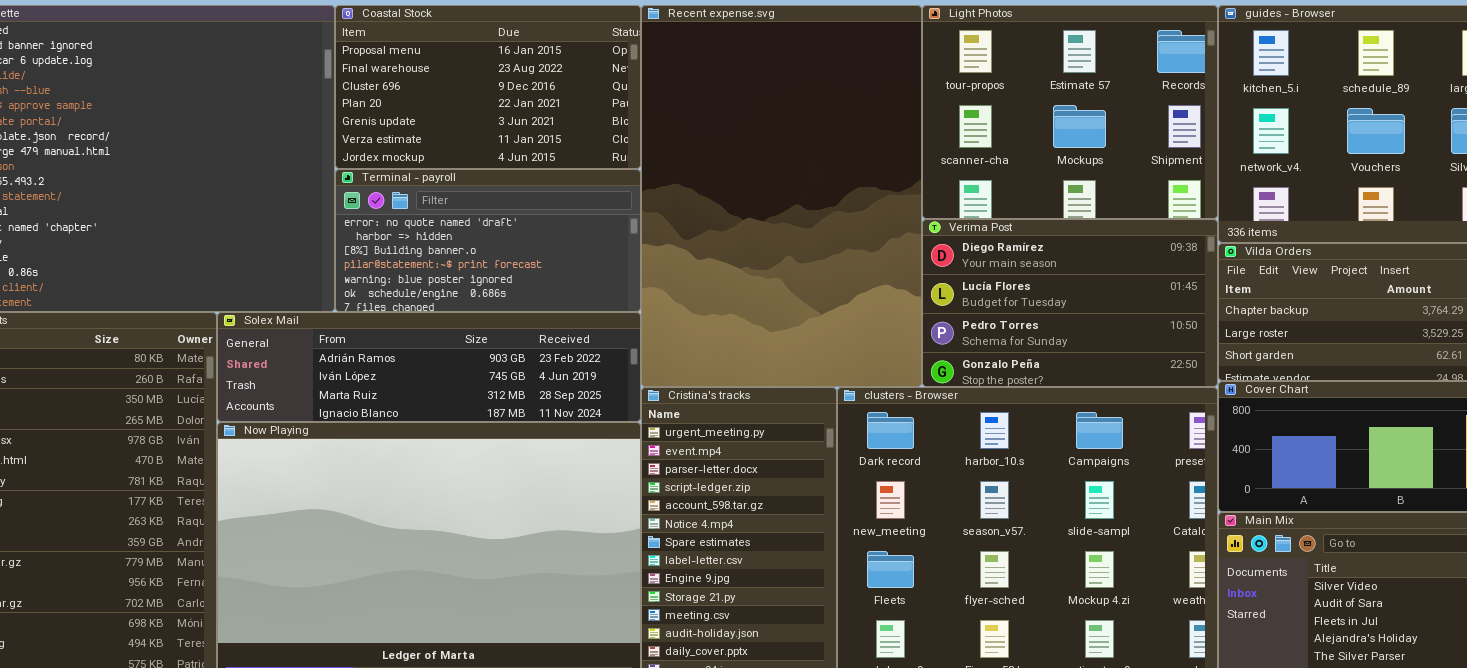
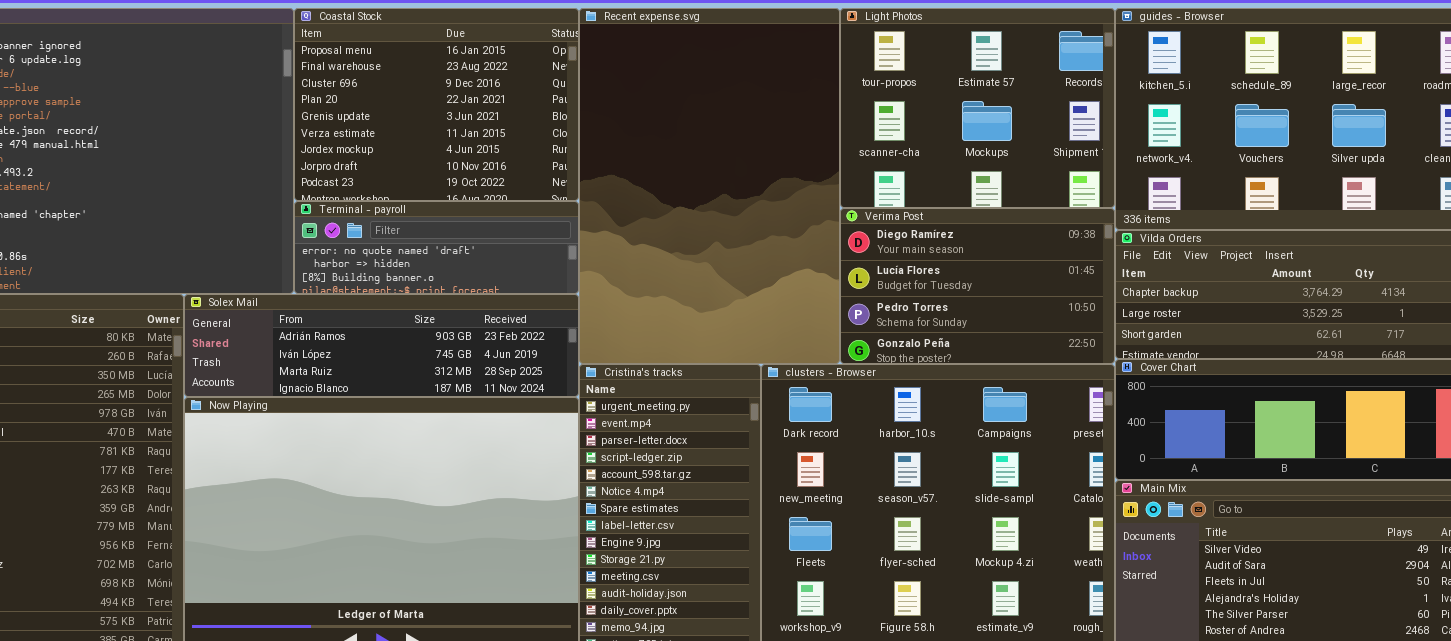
Coastal Stock: [335,5,641,169] -> [294,8,579,201], resized
Terminal - payroll: [335,169,641,312] -> [294,201,579,294], resized

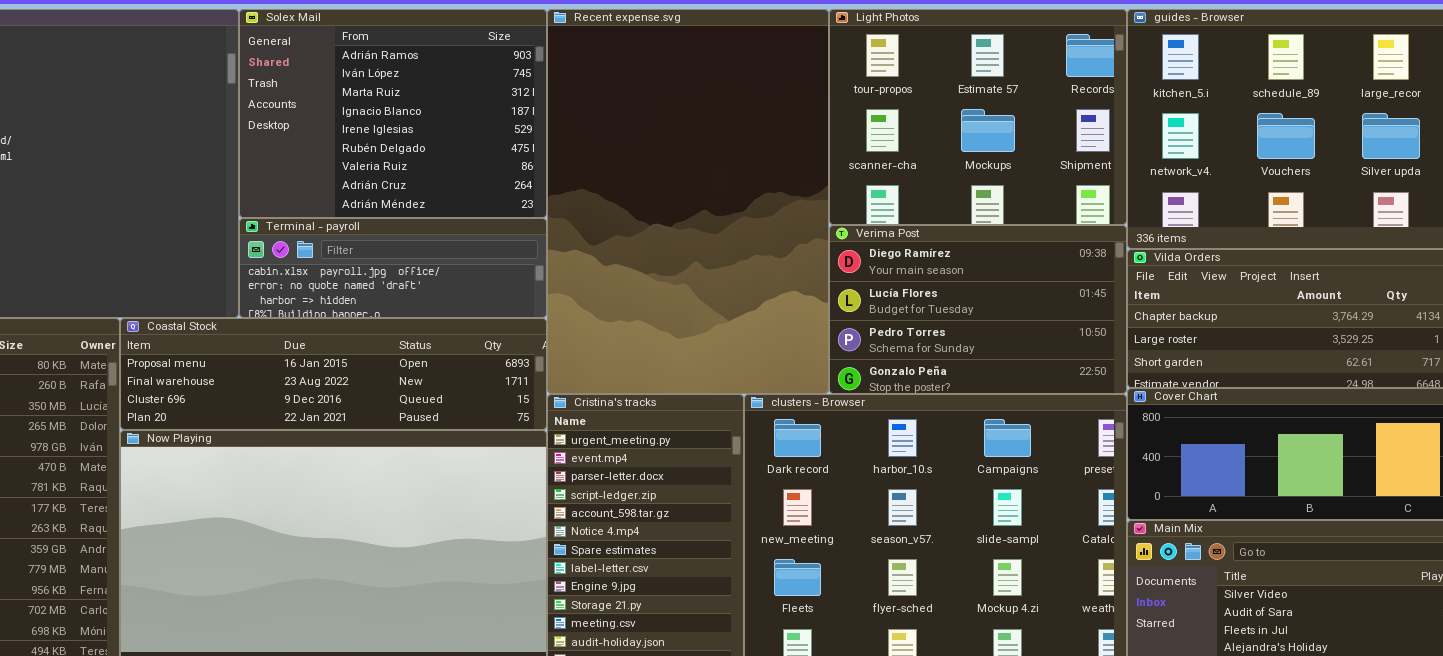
Coastal Stock: [294,8,579,201] -> [120,318,547,430], moved, resized
Terminal - payroll: [294,201,579,294] -> [239,218,547,318], scrolled up 1 row
Solex Mail: [184,294,579,397] -> [239,9,547,218], moved, resized

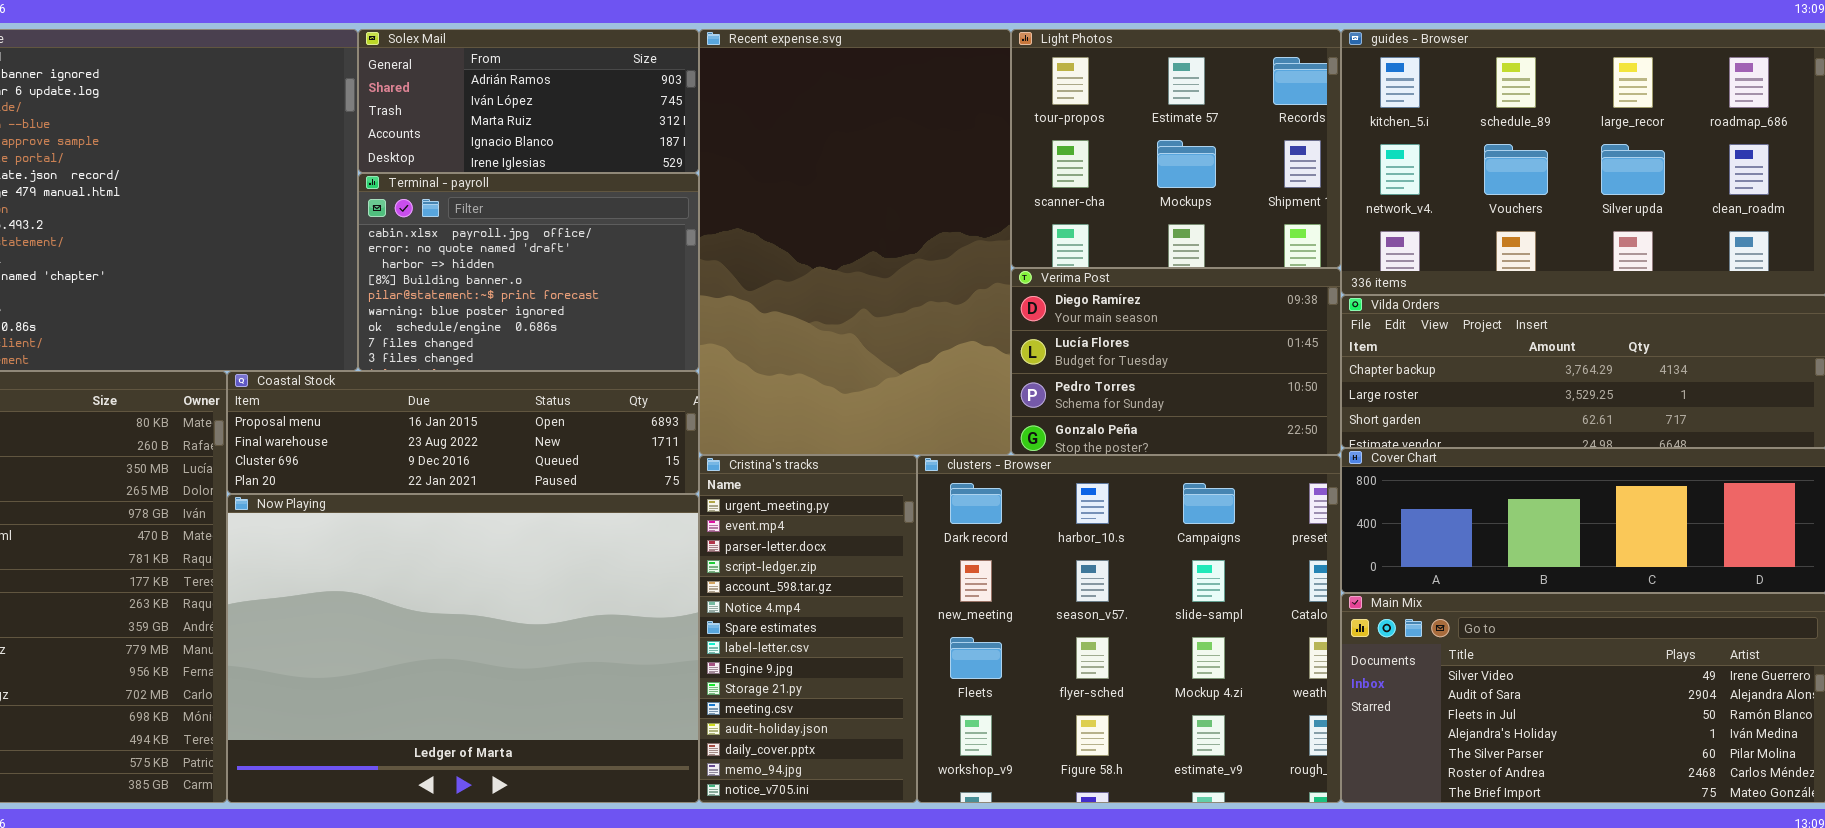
Solex Mail: [239,9,547,218] -> [358,29,699,173], resized
Terminal - payroll: [239,218,547,318] -> [358,173,699,371], resized

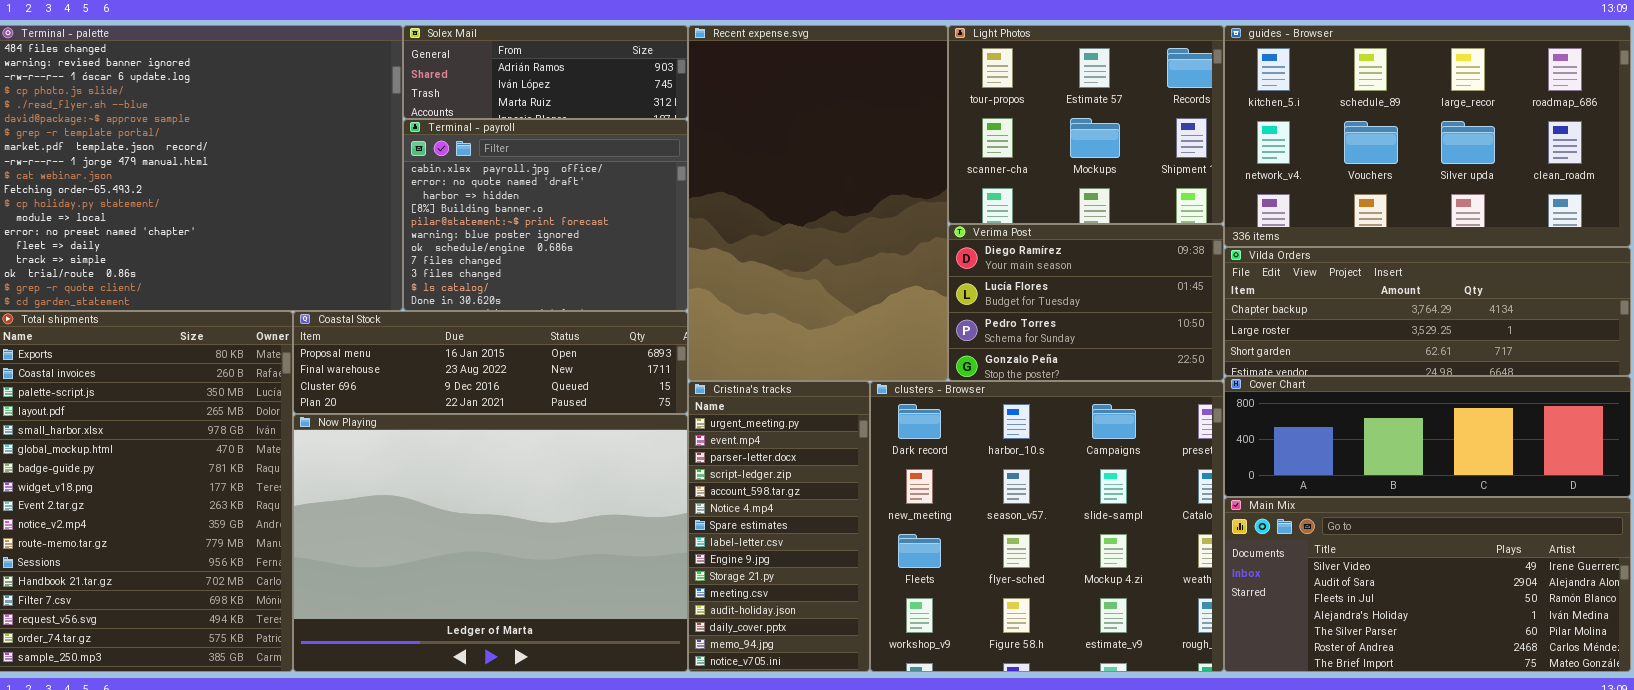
Solex Mail: [358,29,699,173] -> [403,25,688,119], resized
Terminal - payroll: [358,173,699,371] -> [403,119,688,311], resized

